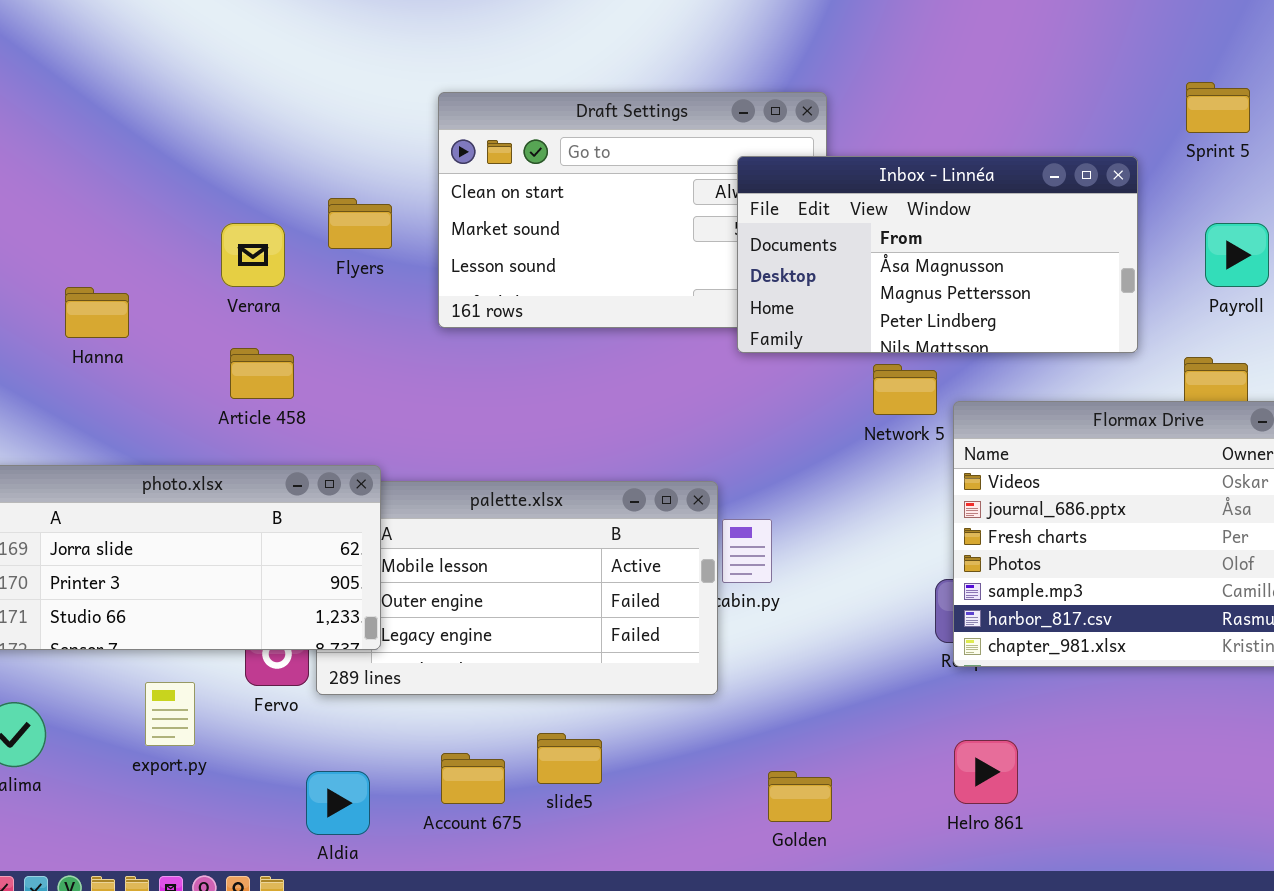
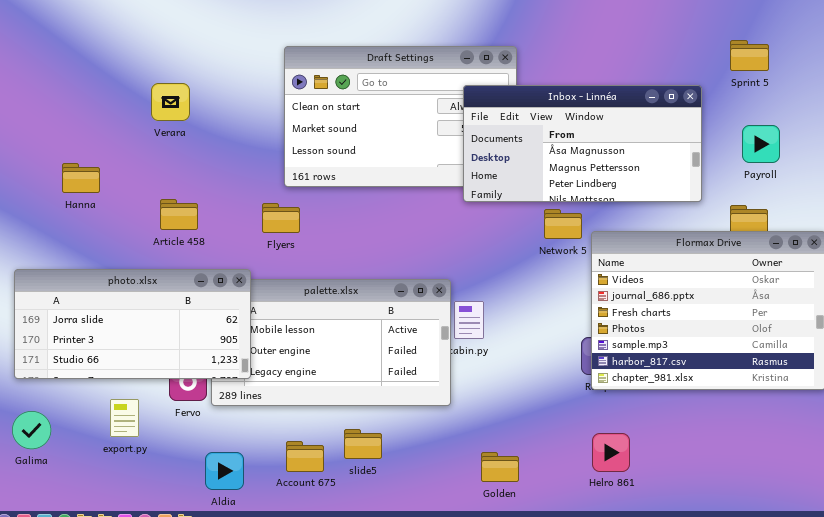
Flyers: [328,198,392,249] -> [262,203,300,233], moved
Verara: [221,223,285,287] -> [151,83,190,121], moved

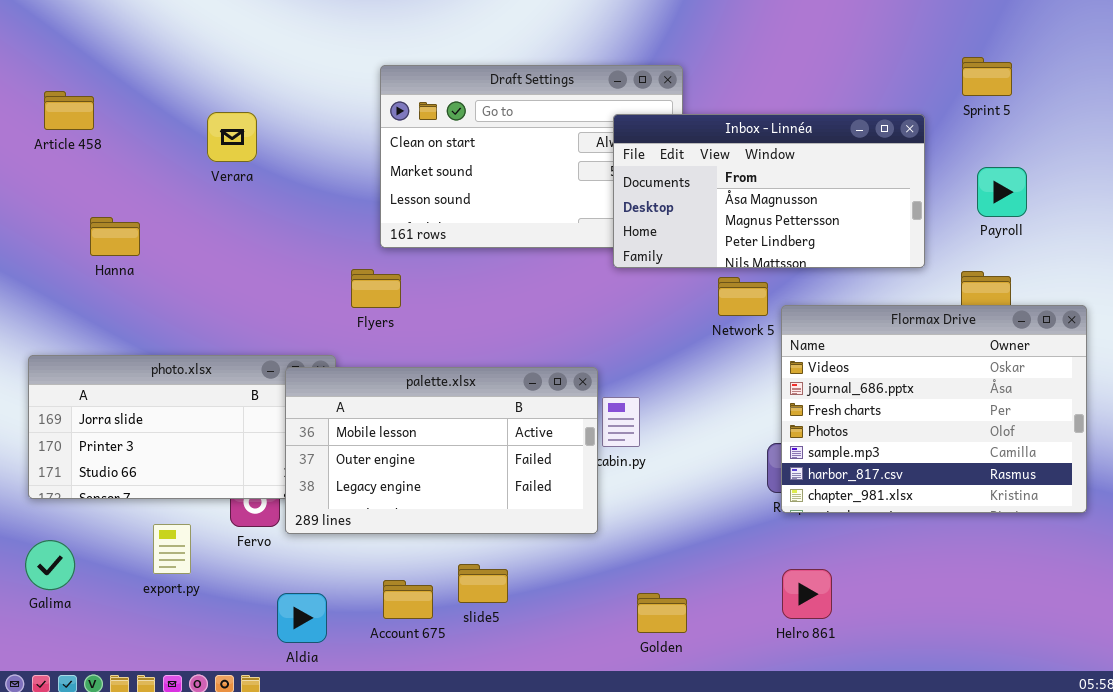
Article 458: [160,199,198,230] -> [44,91,94,130], moved
palette.xlsx: [211,279,451,406] -> [285,367,598,534], raised

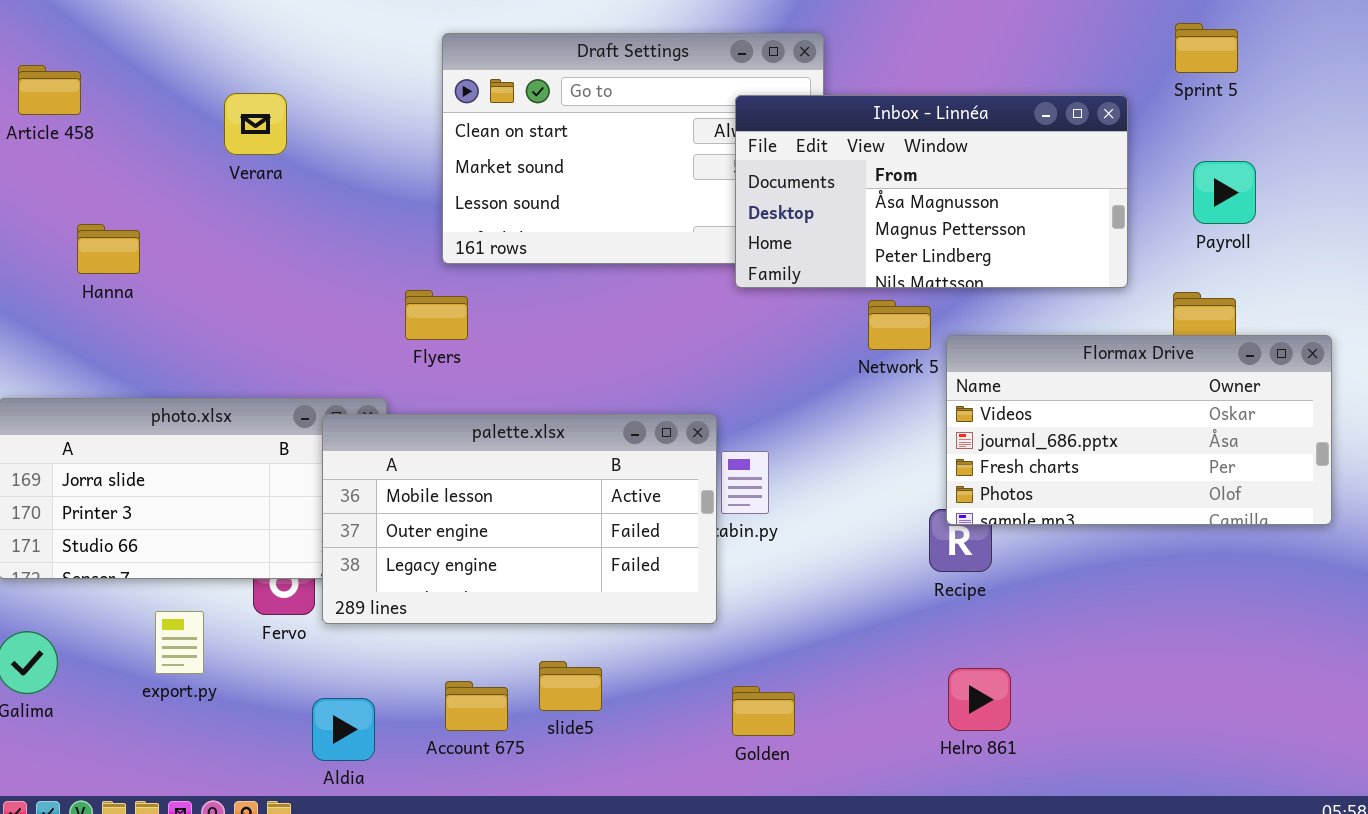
Flormax Drive: [781,305,1087,513] -> [946,335,1332,525], resized
Golden: [637,593,687,633] -> [732,686,795,736], moved

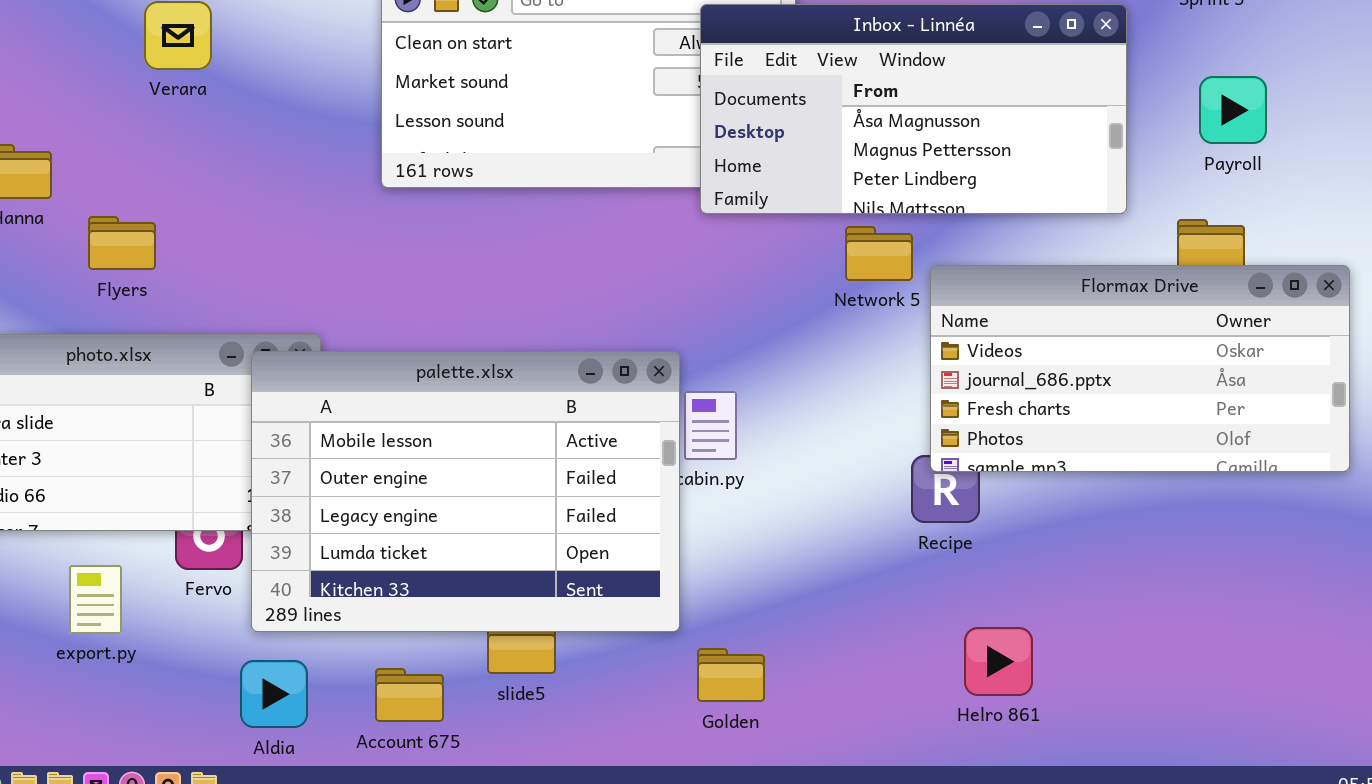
Flyers: [405,290,468,340] -> [88,216,156,270], moved
palette.xlsx: [322,414,717,624] -> [251,351,680,632], resized
Helro 861: [948,668,1011,731] -> [964,627,1033,696], moved
Account 675: [445,681,508,731] -> [375,668,444,722], moved

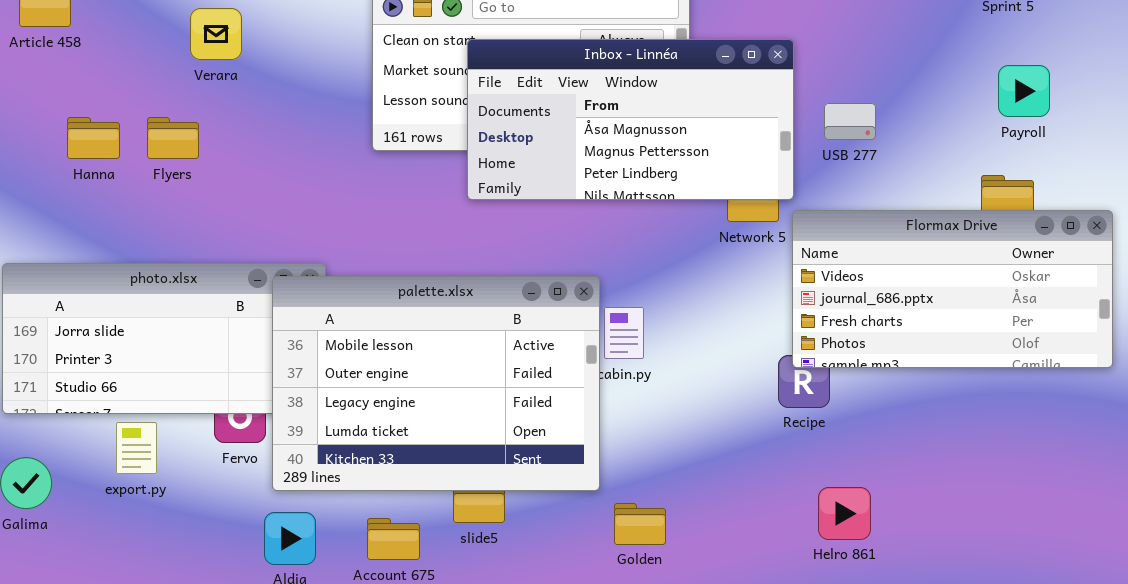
Inbox - Linnéa: [700,4,1127,214] -> [467,39,794,200], moved
Flyers: [88,216,156,270] -> [147,117,199,159], moved
export.py: [69,565,122,634] -> [116,422,157,474], moved

